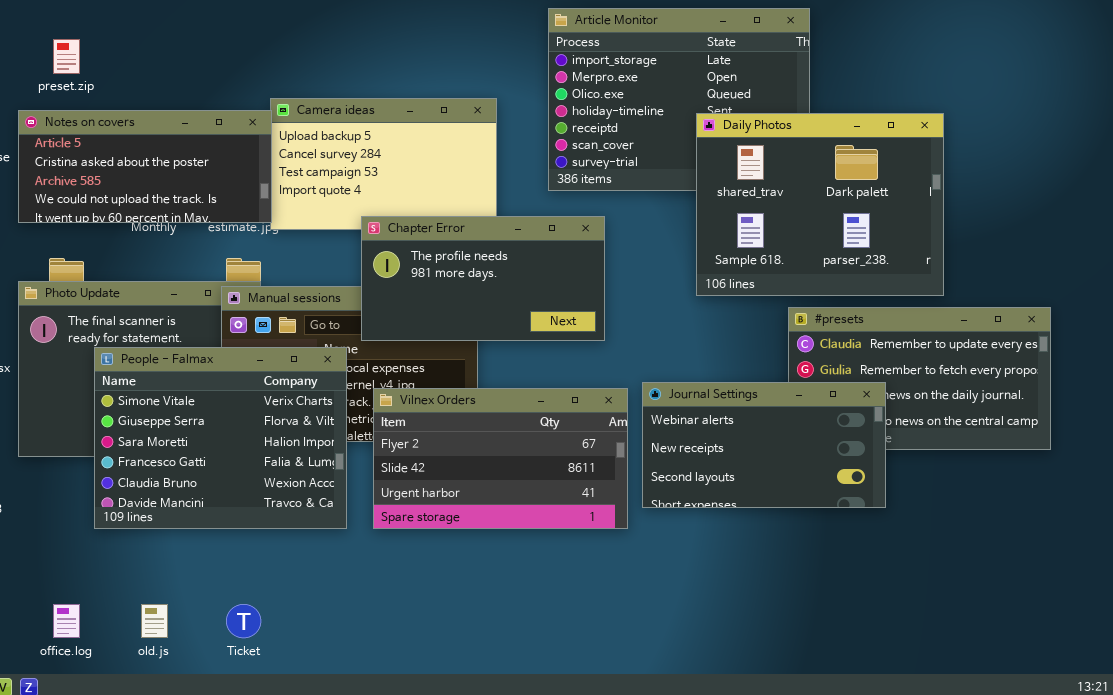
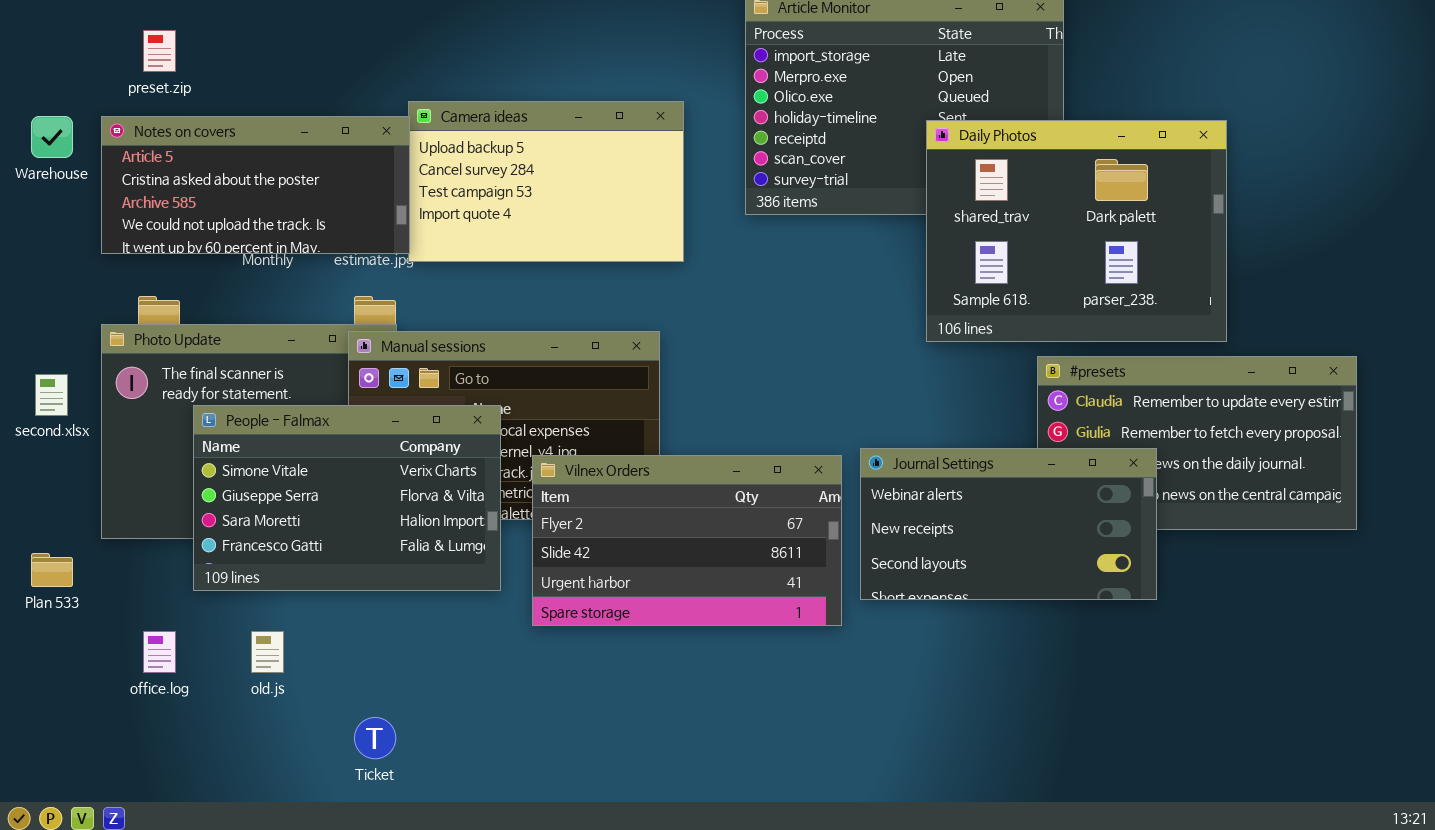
Chapter Error: [361,216,605,341] -> none, closed
People - Falmax: [94,347,347,529] -> [193,405,501,591], resized
office.log: [53,604,80,638] -> [143,631,176,673], moved
old.js: [141,604,168,638] -> [251,631,284,673], moved

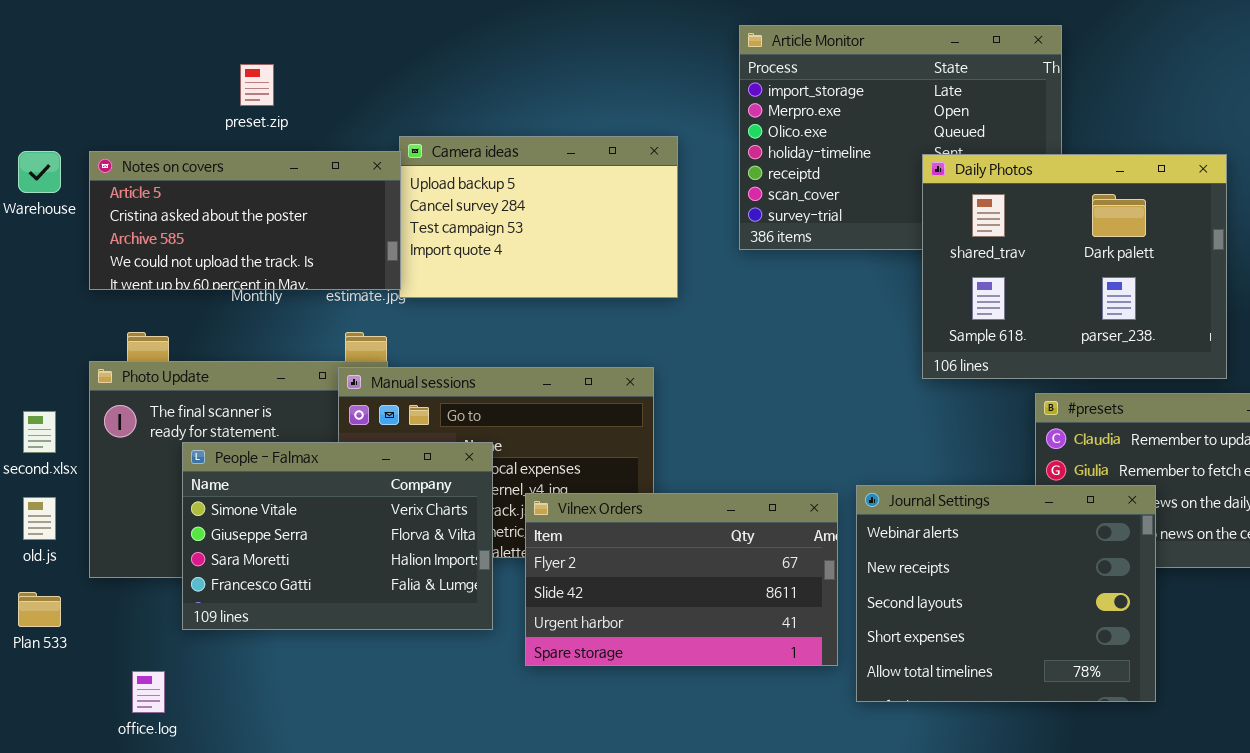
preset.zip: [143,30,176,72] -> [240,64,274,106], moved
Journal Settings: [860,448,1157,600] -> [856,485,1156,702], resized
old.js: [251,631,284,673] -> [23,497,56,540], moved

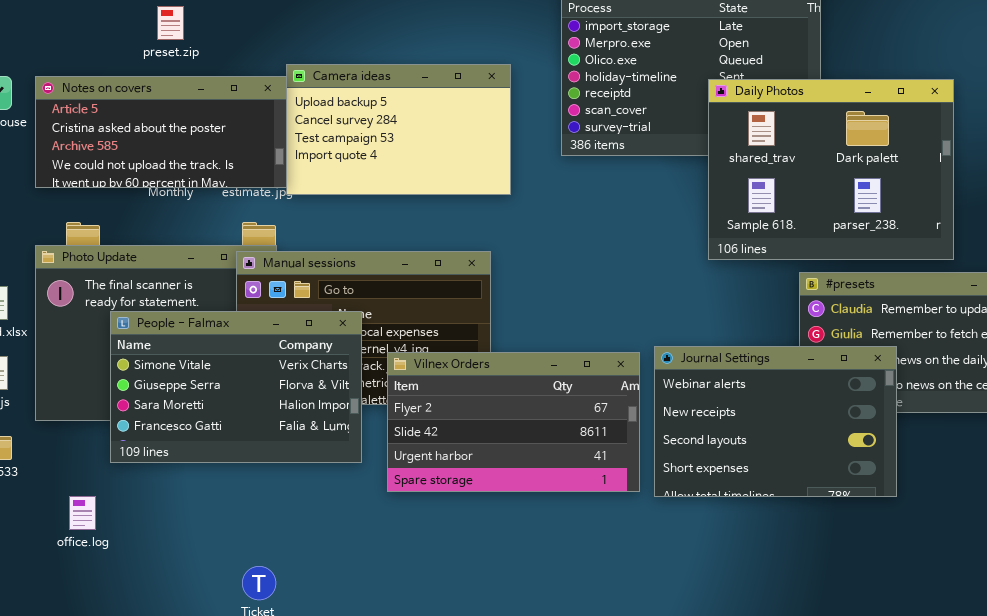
Journal Settings: [856,485,1156,702] -> [654,346,897,497], resized

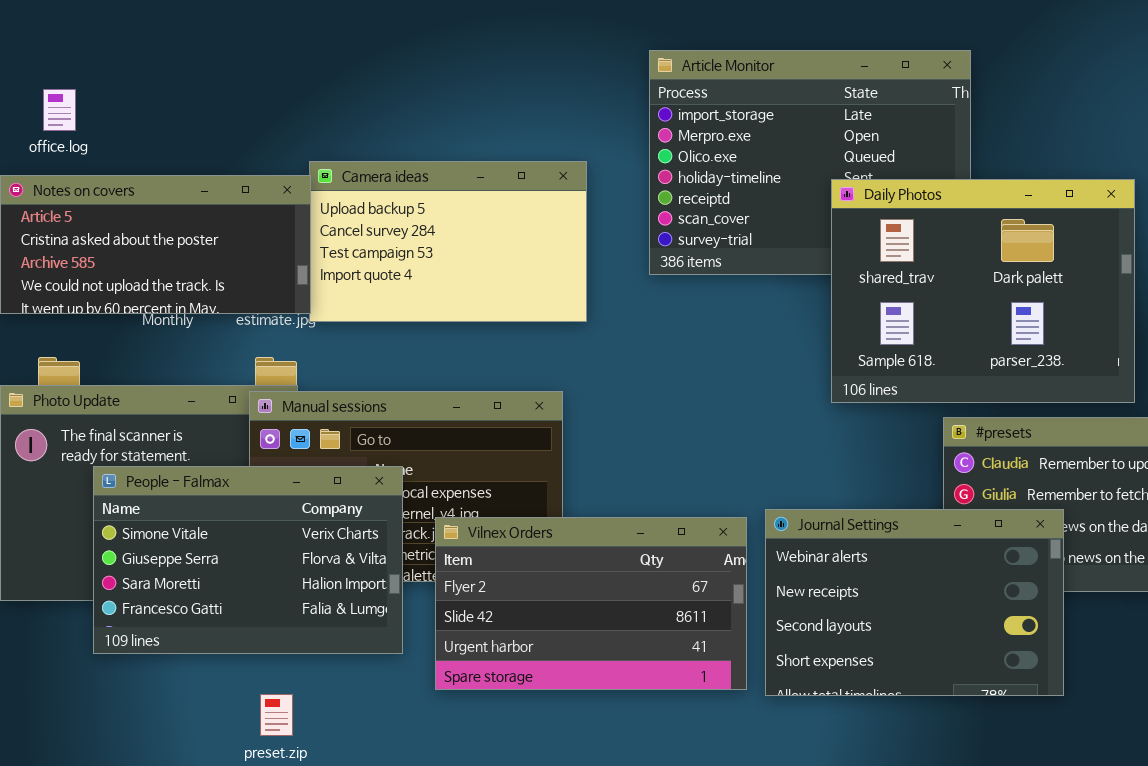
preset.zip: [157,6,184,40] -> [260,694,293,736], moved
office.log: [69,496,96,530] -> [43,89,76,131], moved

